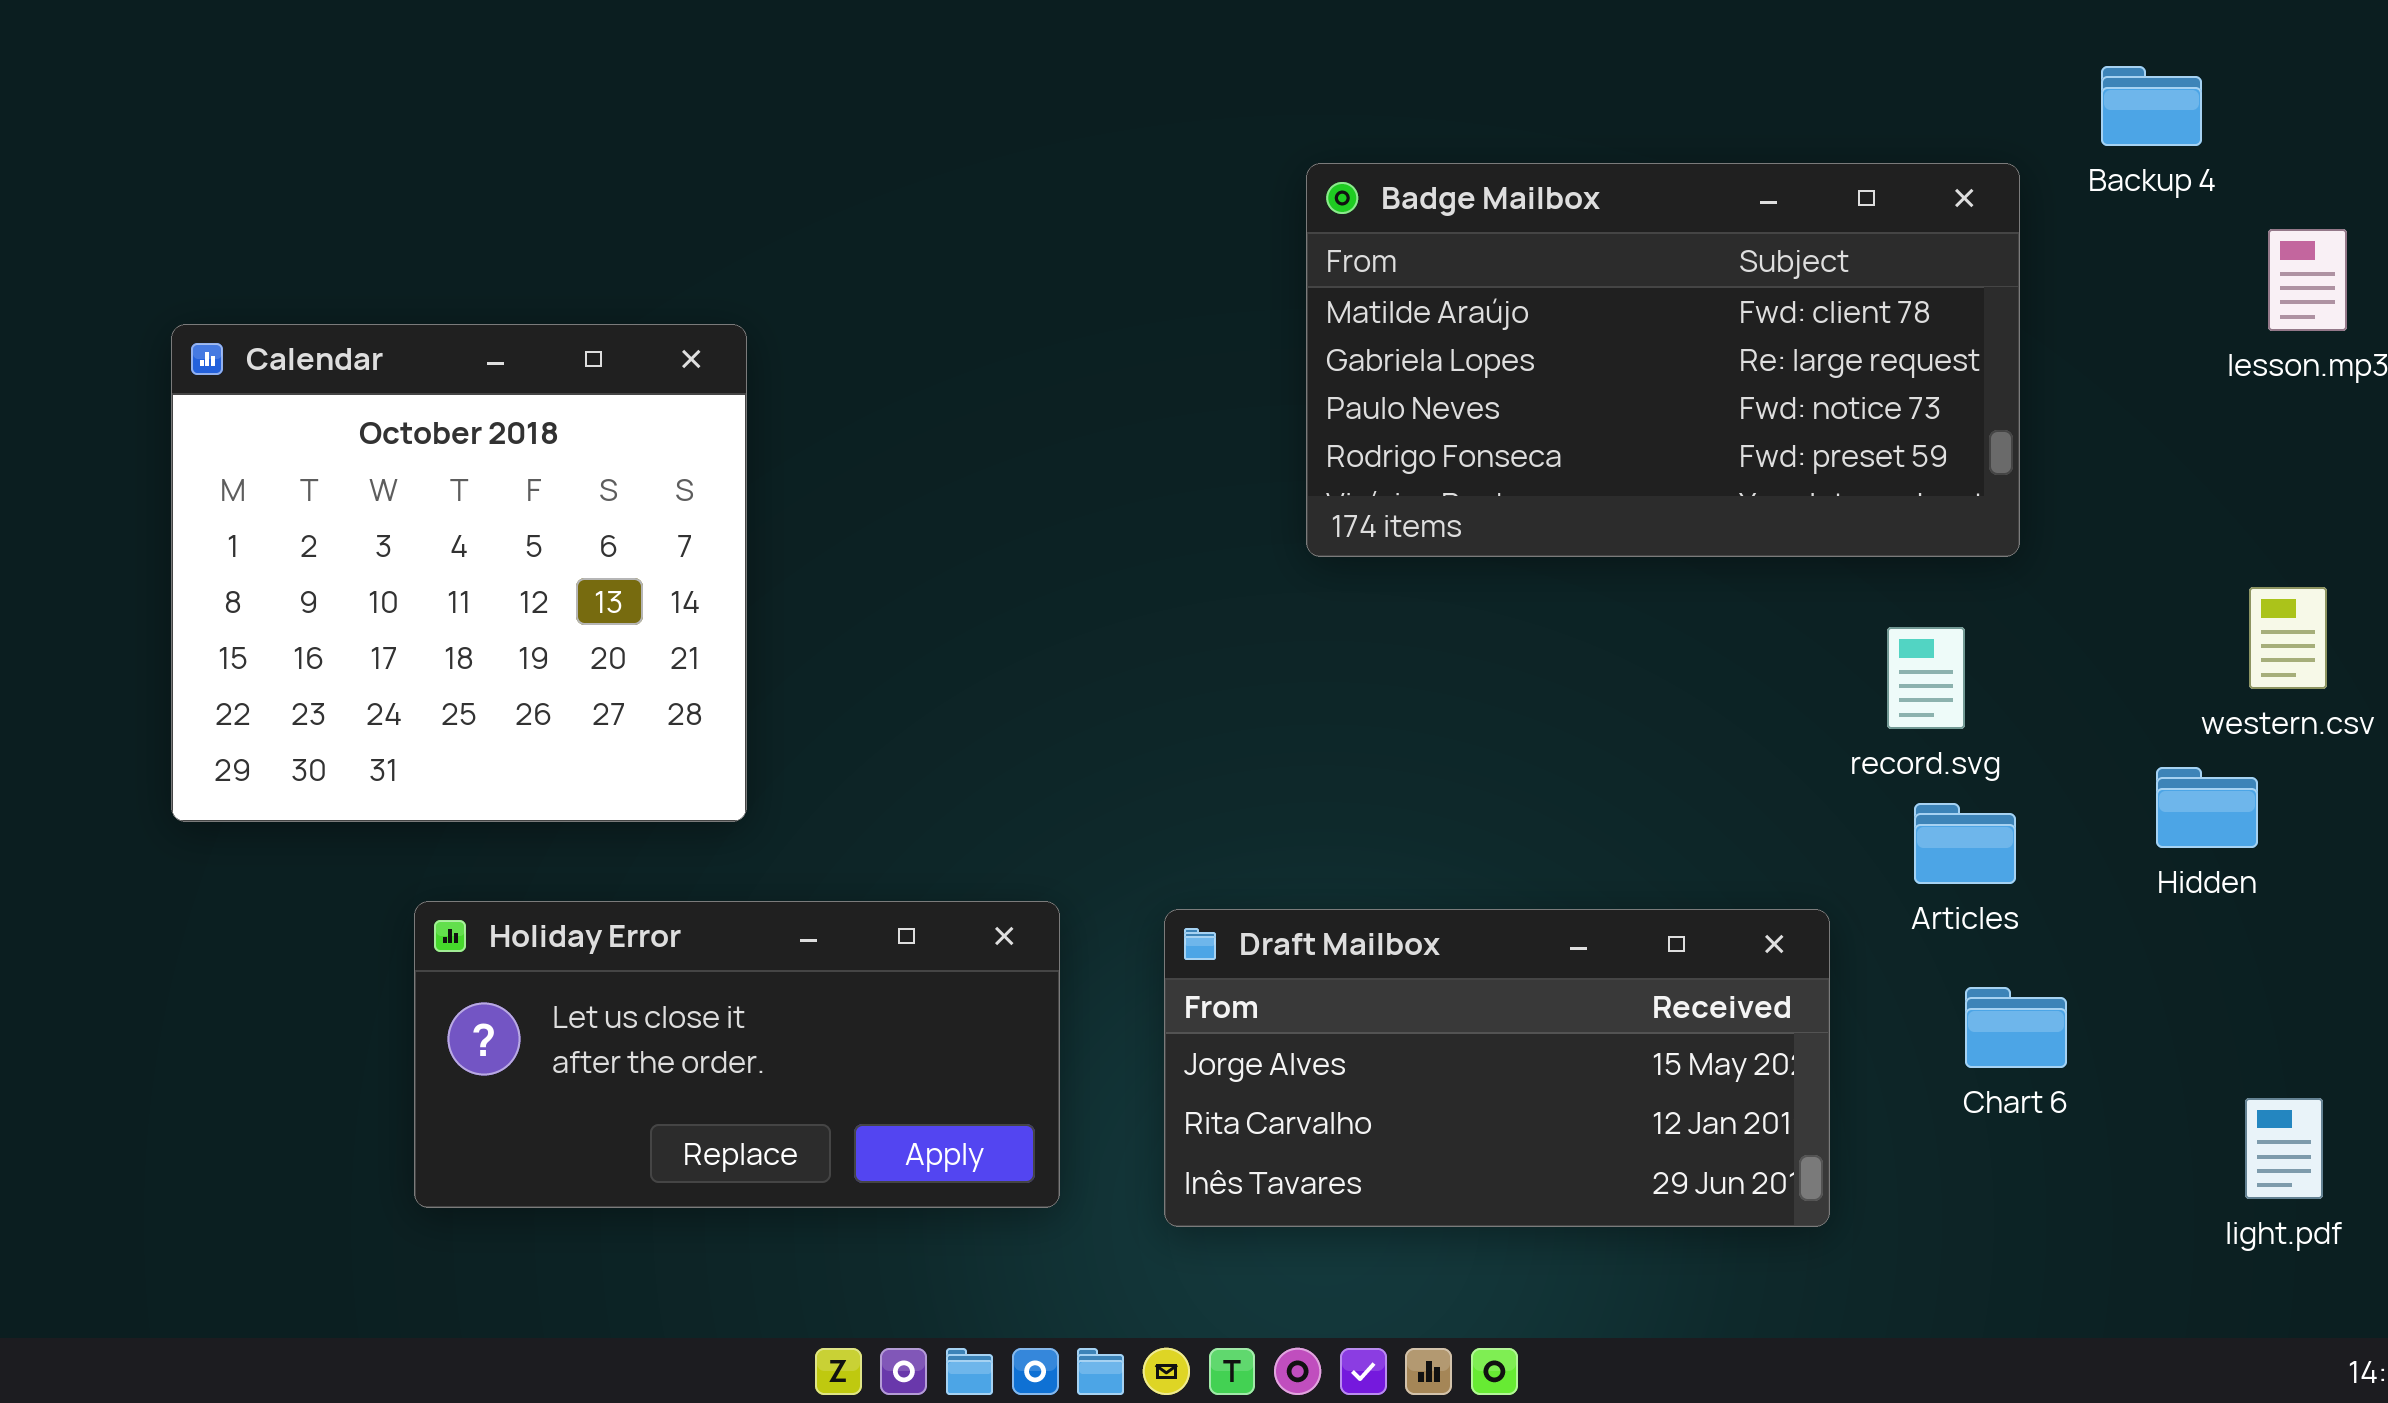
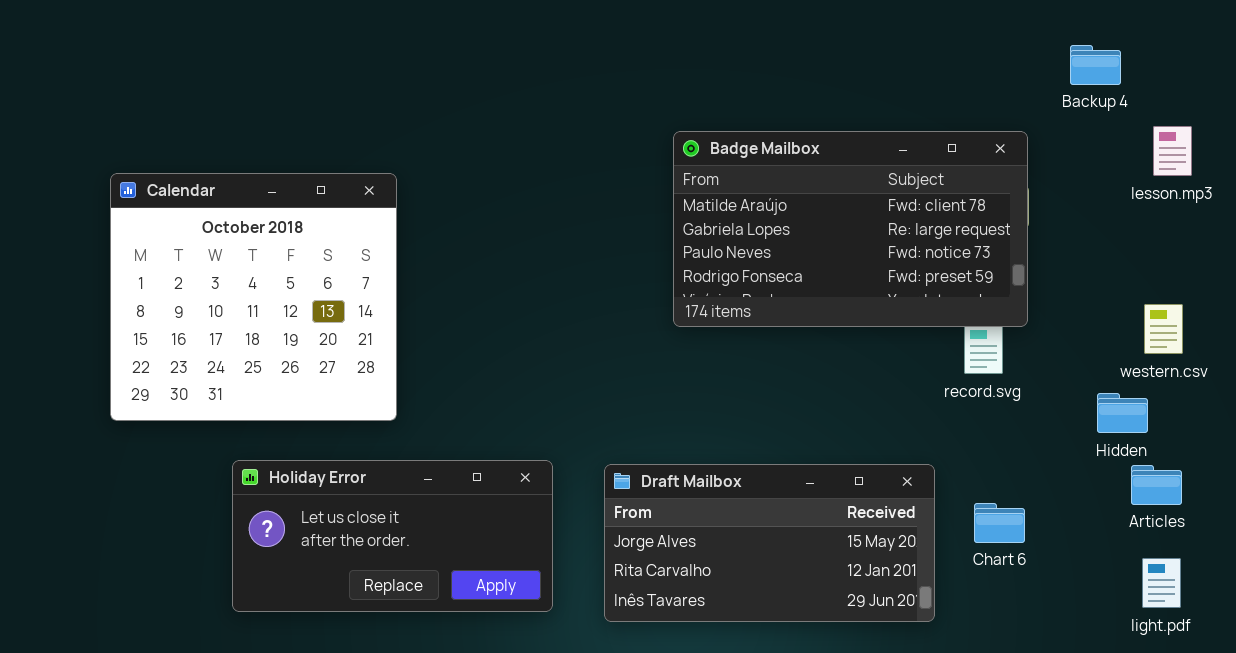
Badge Mailbox: [1306,163,2020,557] -> [673,131,1028,327], moved
Articles: [1914,803,2016,884] -> [1131,465,1182,505], moved
Chart 6: [1965,987,2067,1068] -> [974,503,1025,543], moved

